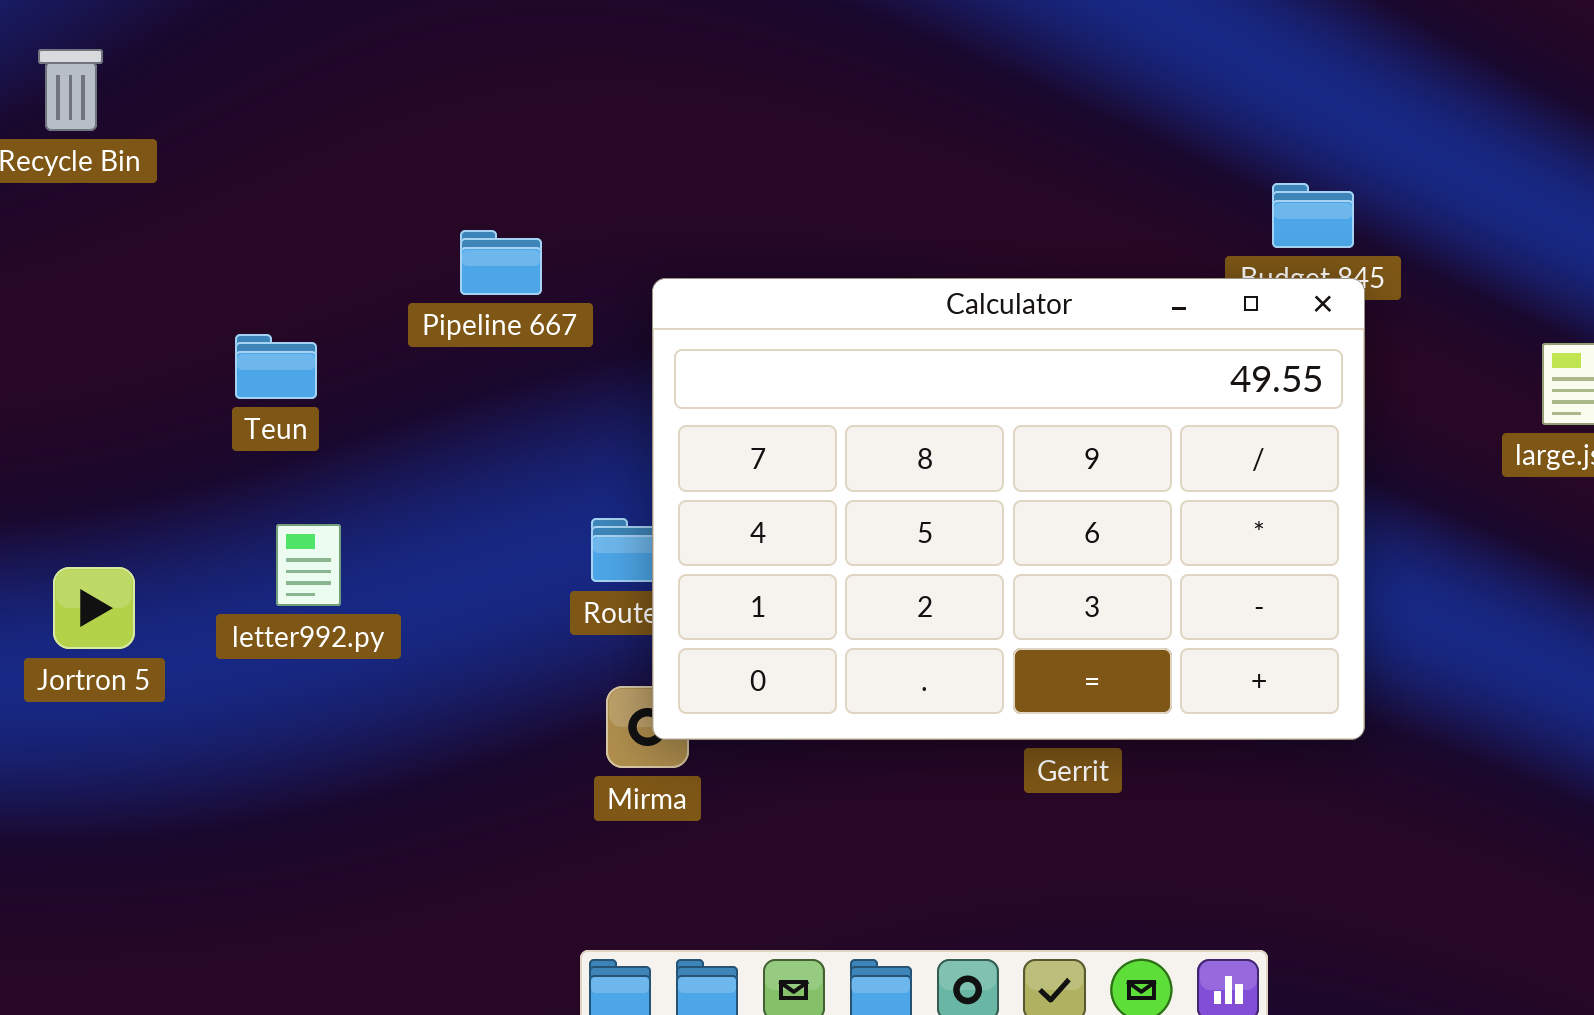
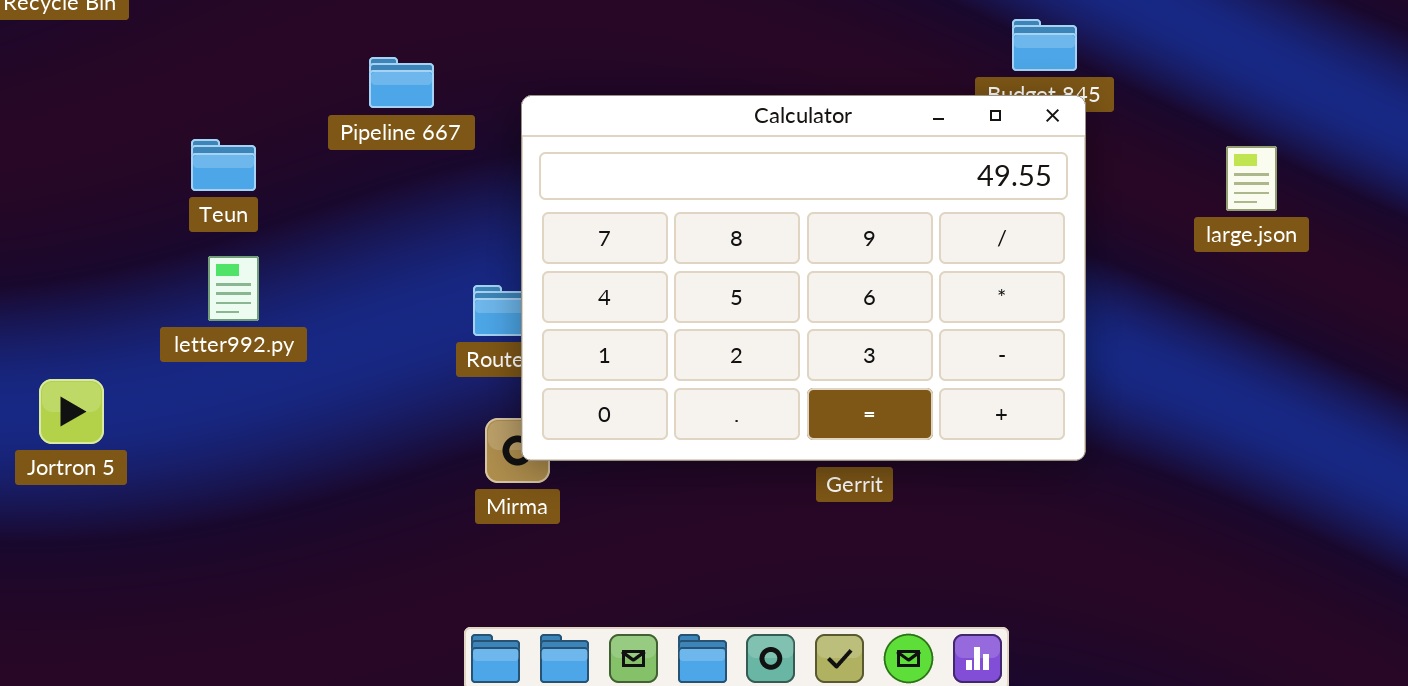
letter992.py: [276,524,341,606] -> [208,256,259,321], moved
Jortron 5: [53,567,135,649] -> [39,379,104,444], moved

